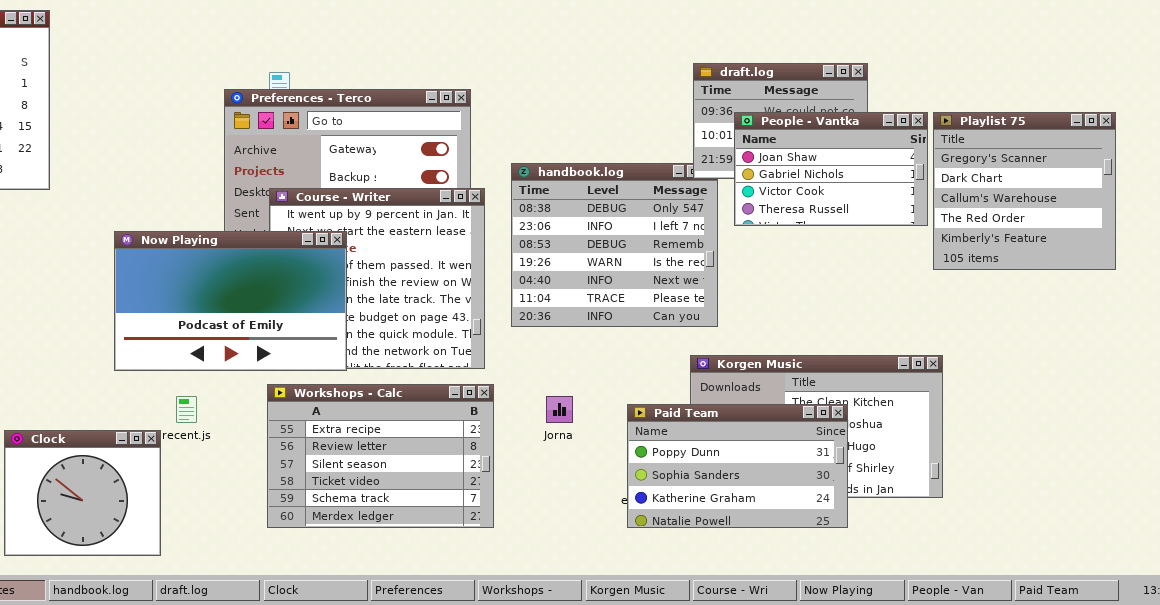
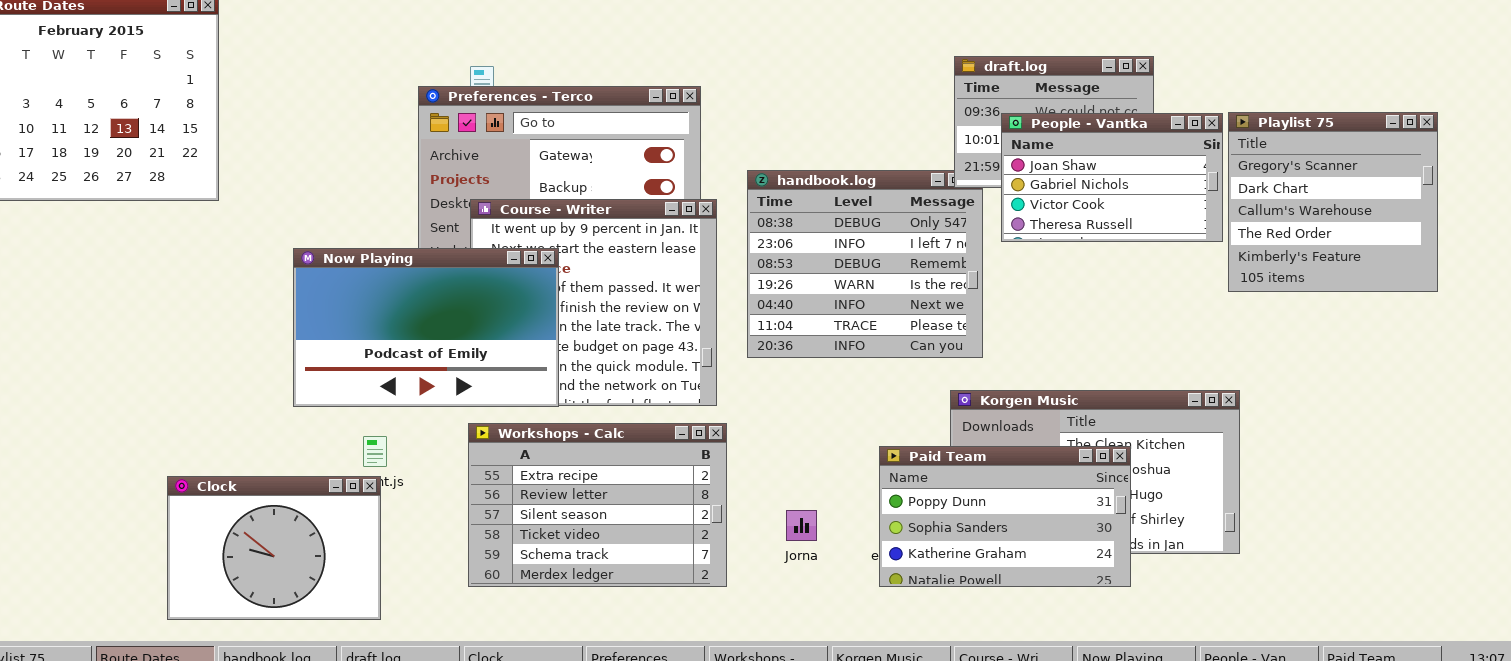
Jorna: [546,396,573,423] -> [786,510,817,541], moved
Clock: [4,430,161,556] -> [167,476,381,620], resized

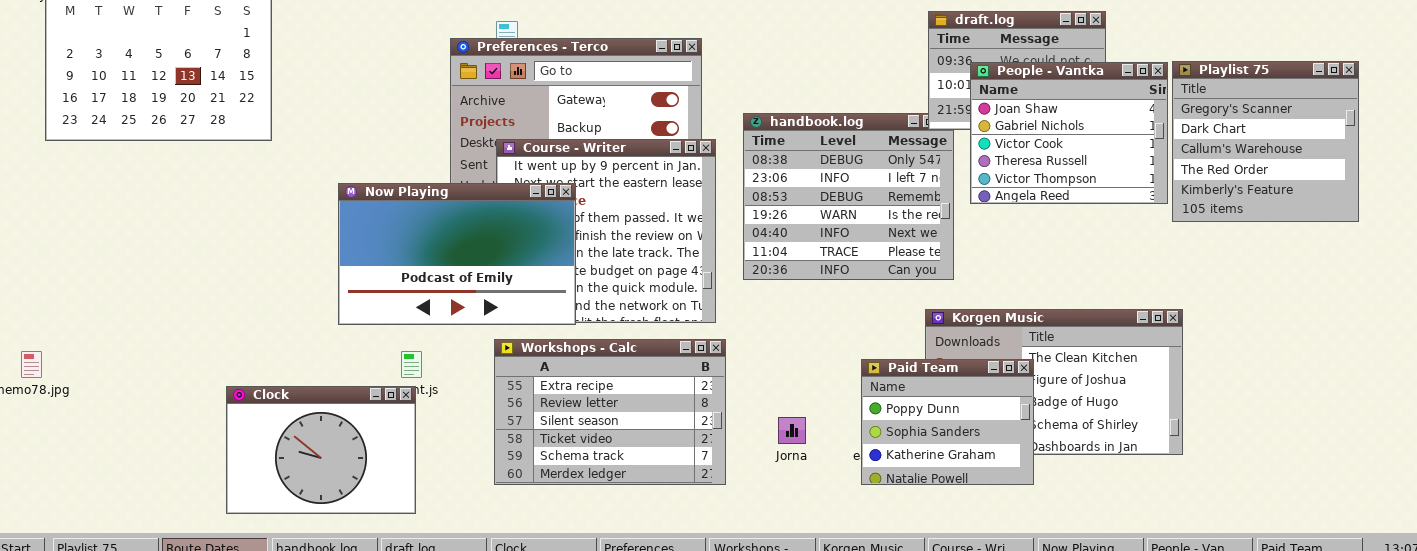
People - Vantka: [1001,113,1223,242] -> [970,62,1168,204], resized
Paid Team: [879,446,1131,587] -> [861,359,1034,485], resized

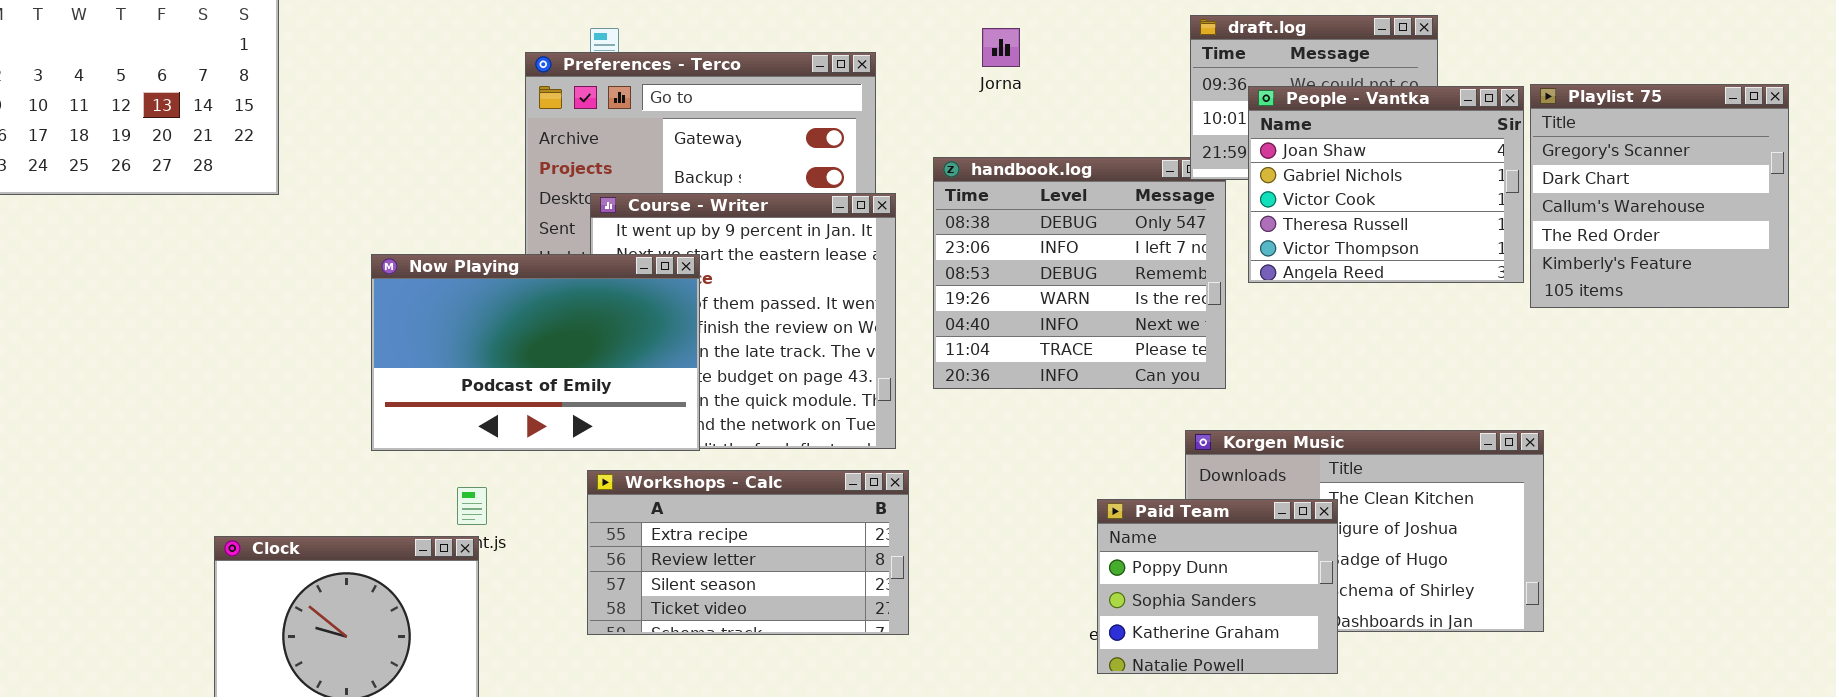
Workshops - Calc: [494,339,726,485] -> [587,470,909,635], resized
Jorna: [778,417,806,444] -> [982,28,1020,67], moved

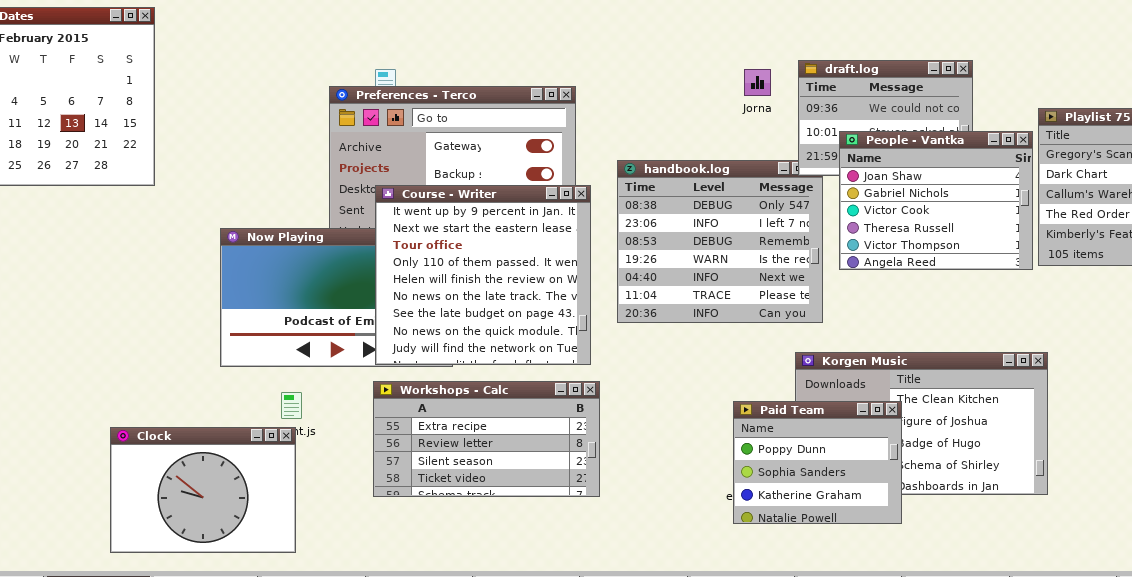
Jorna: [982,28,1020,67] -> [744,69,771,96], moved
People - Vantka: [1248,86,1524,283] -> [839,131,1033,270], moved
Course - Writer: [590,193,896,449] -> [375,185,591,365], raised

